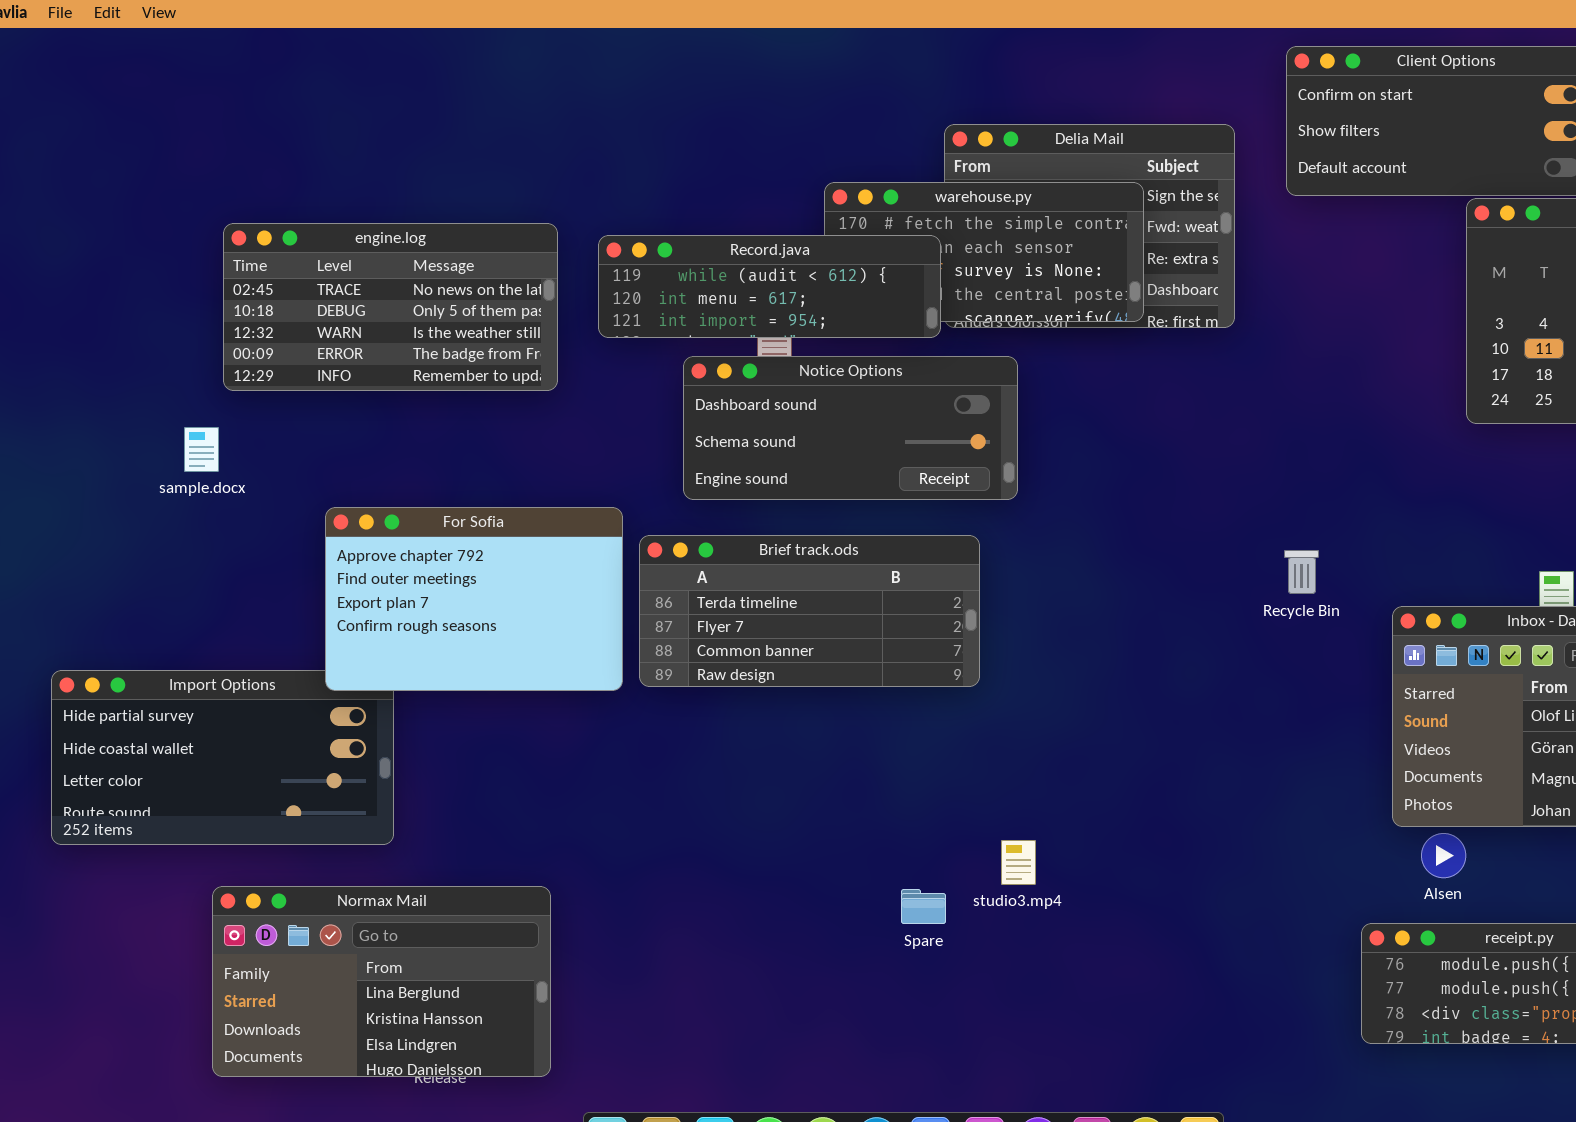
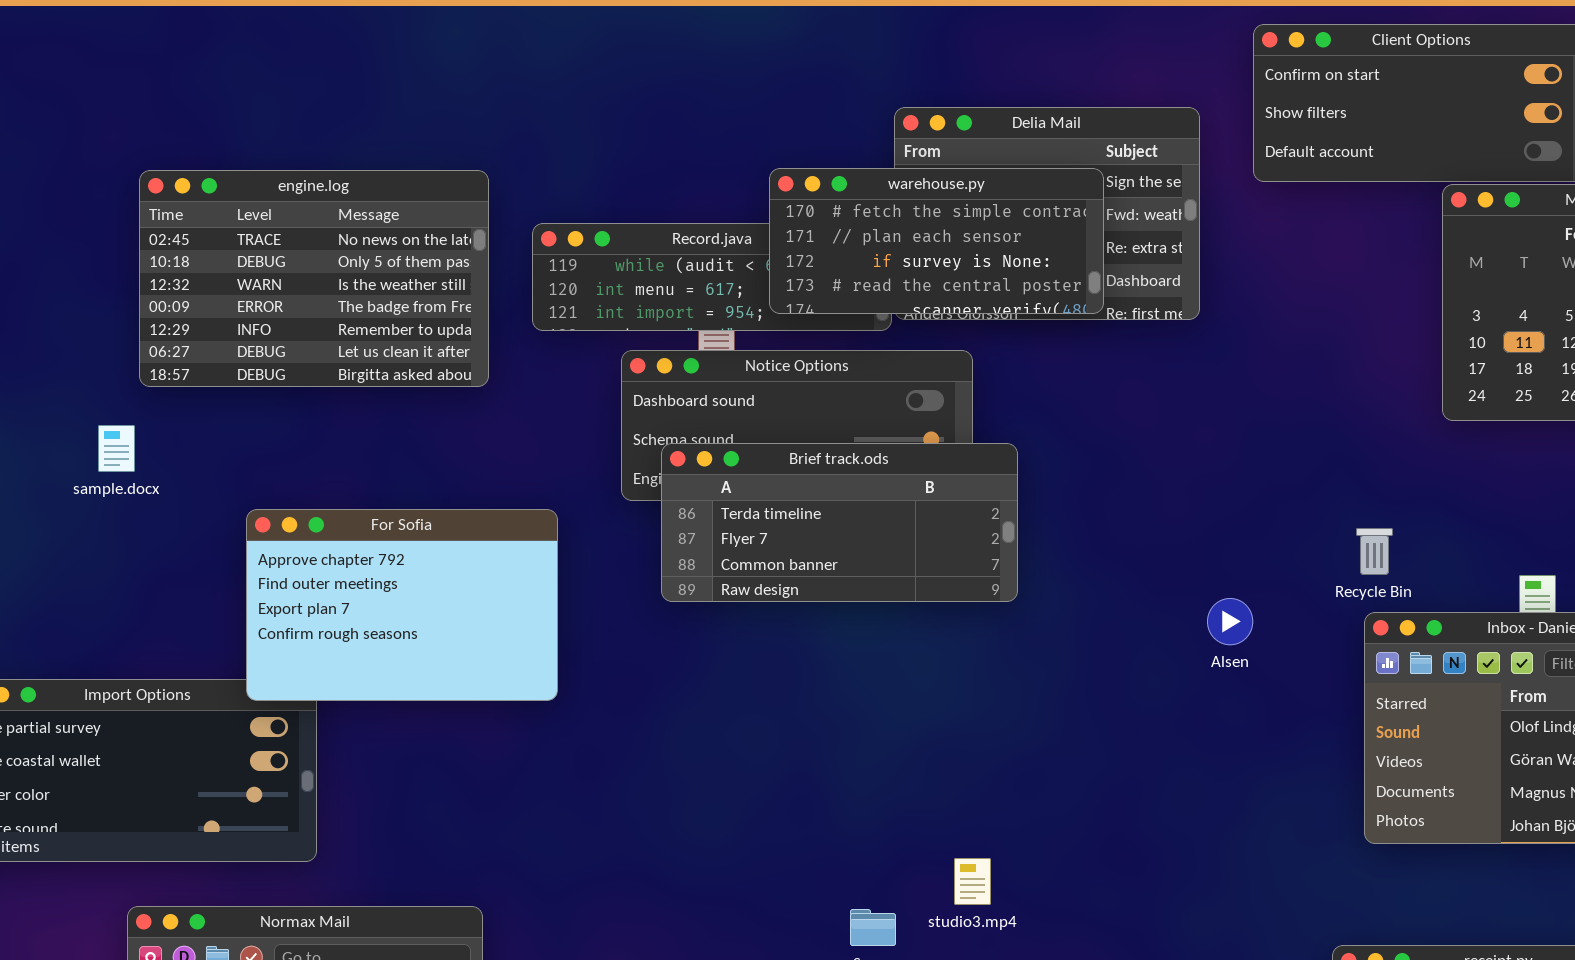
warehouse.py: [824,182,1144,322] -> [769,168,1104,314], raised
engine.log: [223,223,558,391] -> [139,170,489,387], resized
Brief track.ods: [639,535,980,687] -> [661,443,1018,602], moved
Recycle Bin: [1284,550,1319,594] -> [1356,528,1393,575], moved
Alsen: [1421,833,1466,878] -> [1207,598,1253,645], moved

